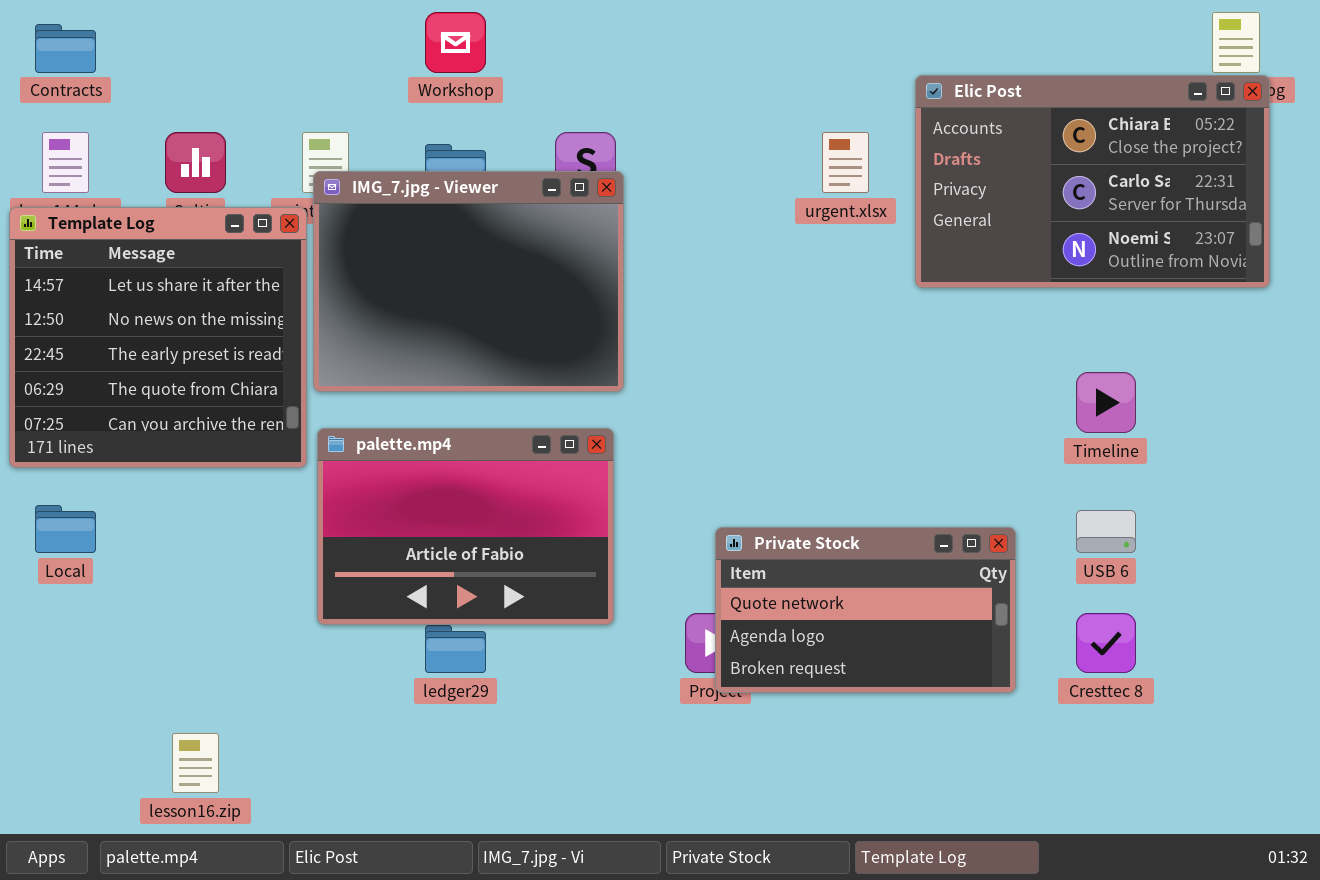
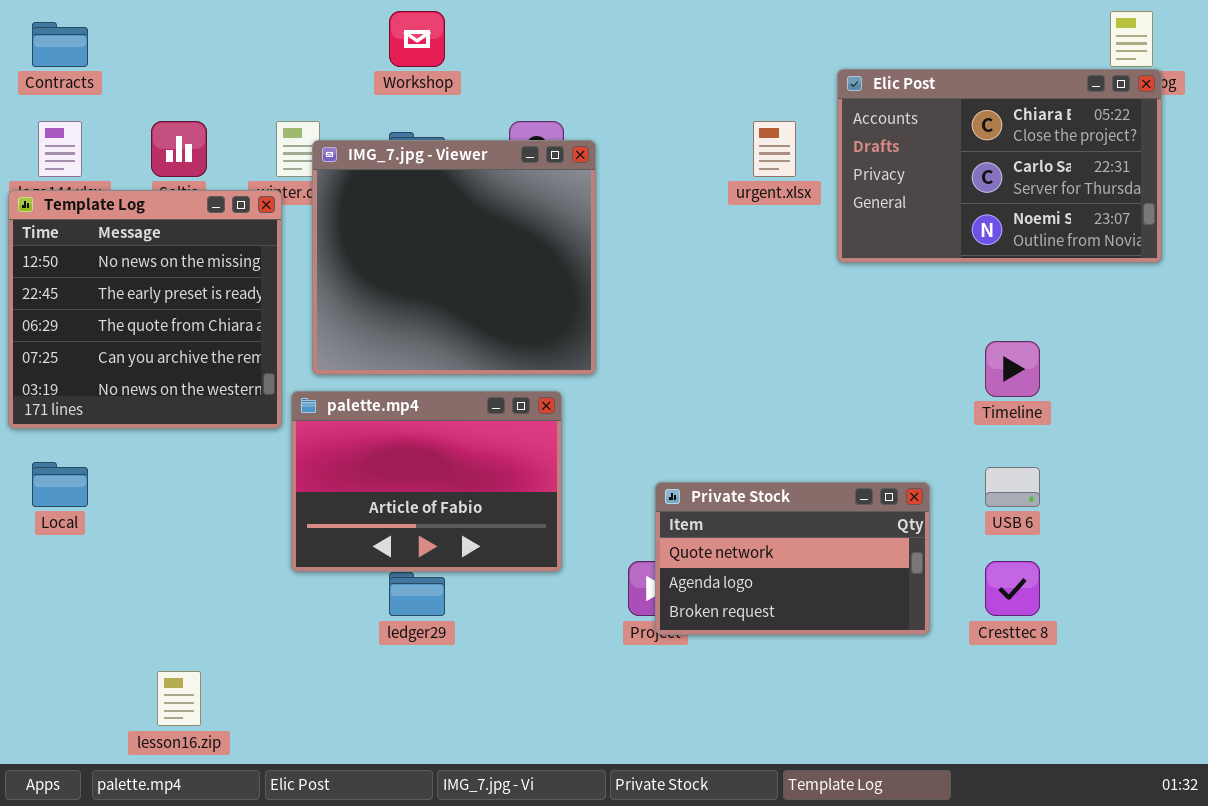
IMG_7.jpg - Viewer: [313,171,624,392] -> [312,140,596,375], moved, resized
Template Log: [9,207,307,468] -> [8,190,282,429], scrolled down 1 row

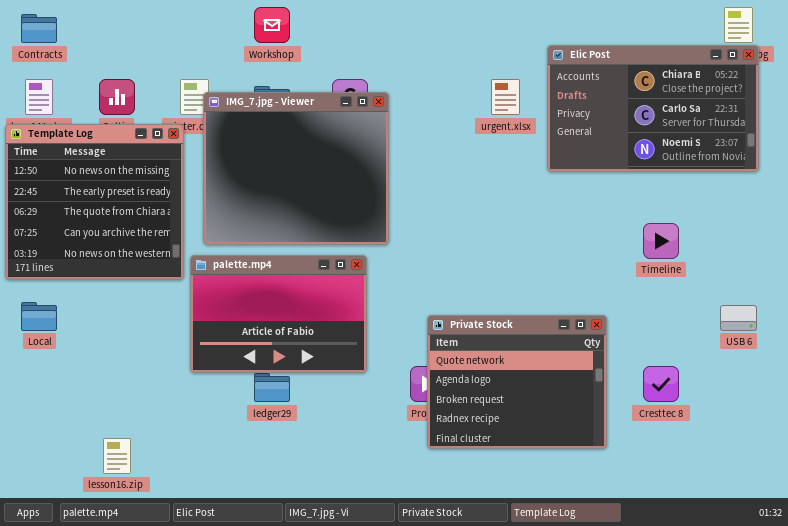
USB 6: [985,467,1040,507] -> [720,305,757,331], moved
Private Stock: [655,482,930,635] -> [427,315,607,449], resized

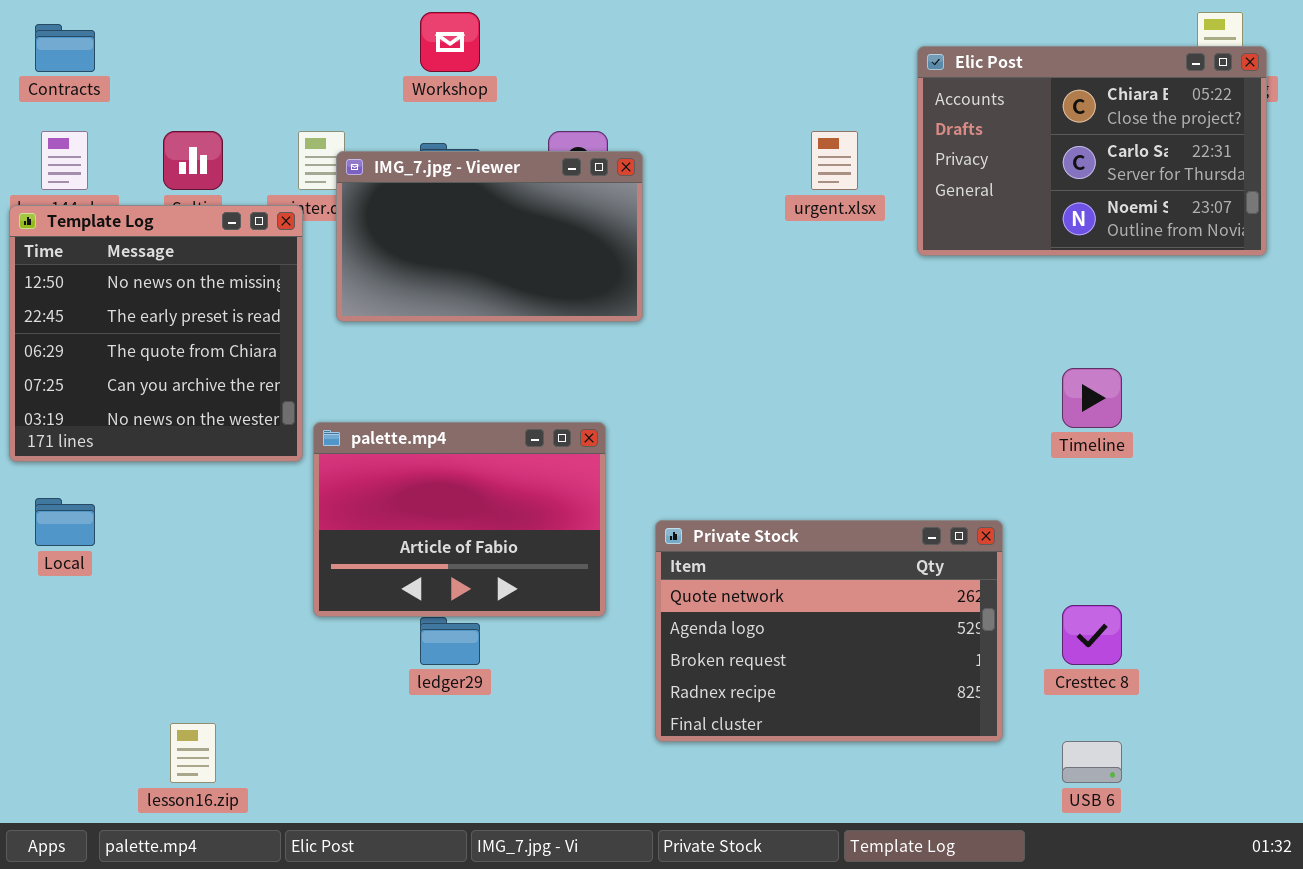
Elic Post: [547,45,759,172] -> [917,46,1267,256], moved
IMG_7.jpg - Viewer: [203,92,389,245] -> [336,151,643,322], resized
USB 6: [720,305,757,331] -> [1062,741,1122,783], moved
Private Stock: [427,315,607,449] -> [655,520,1003,742], resized

